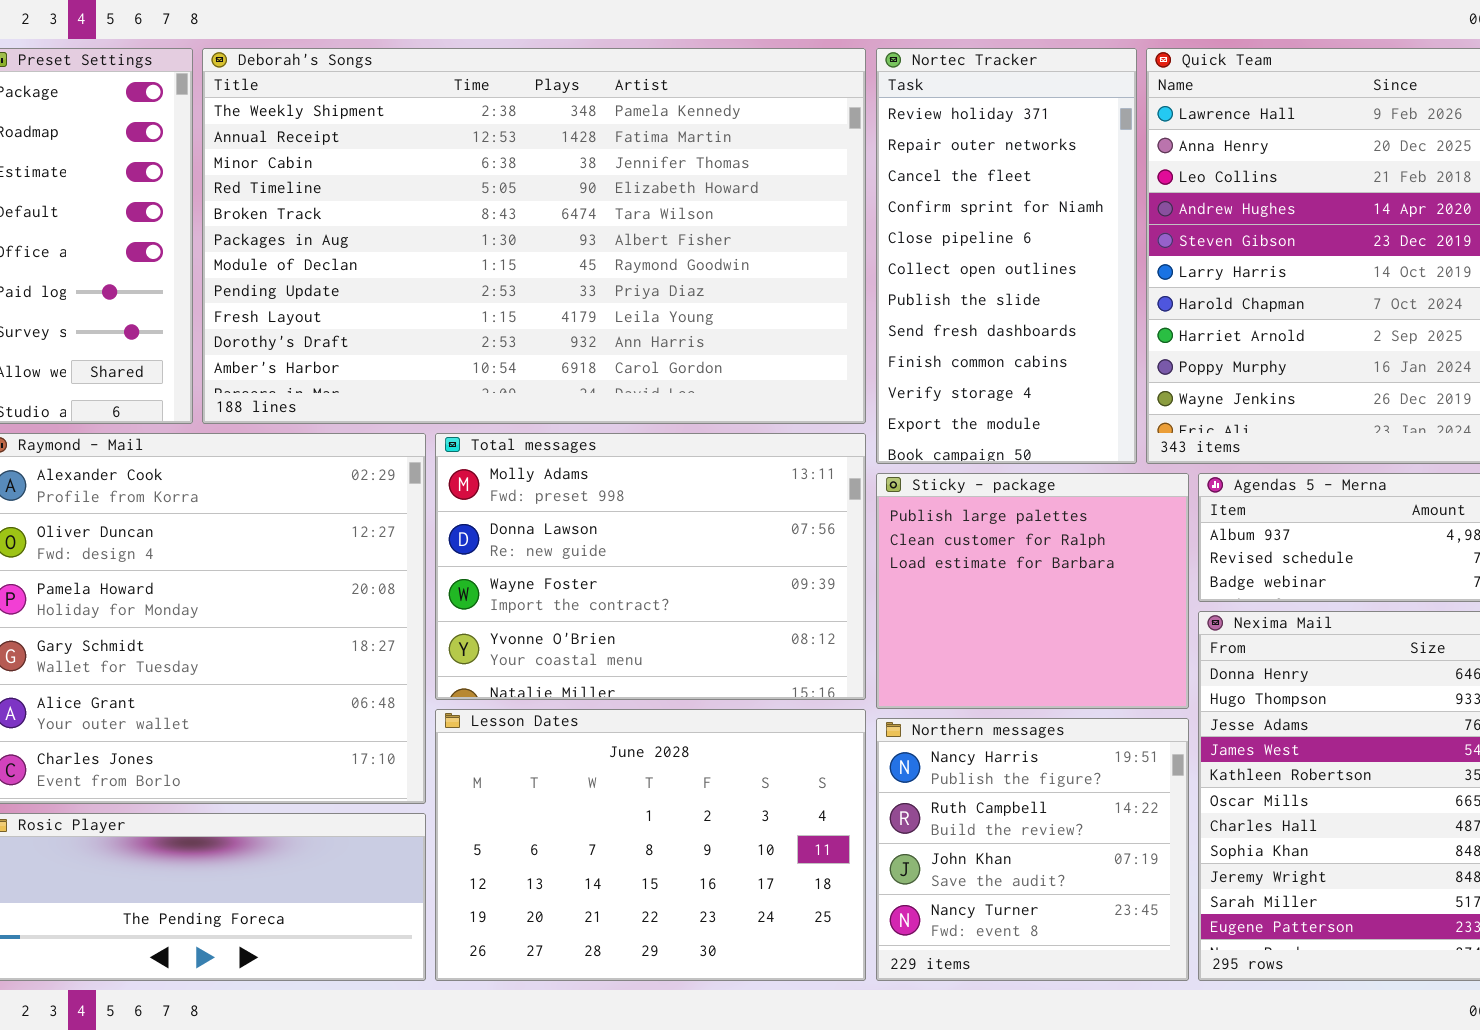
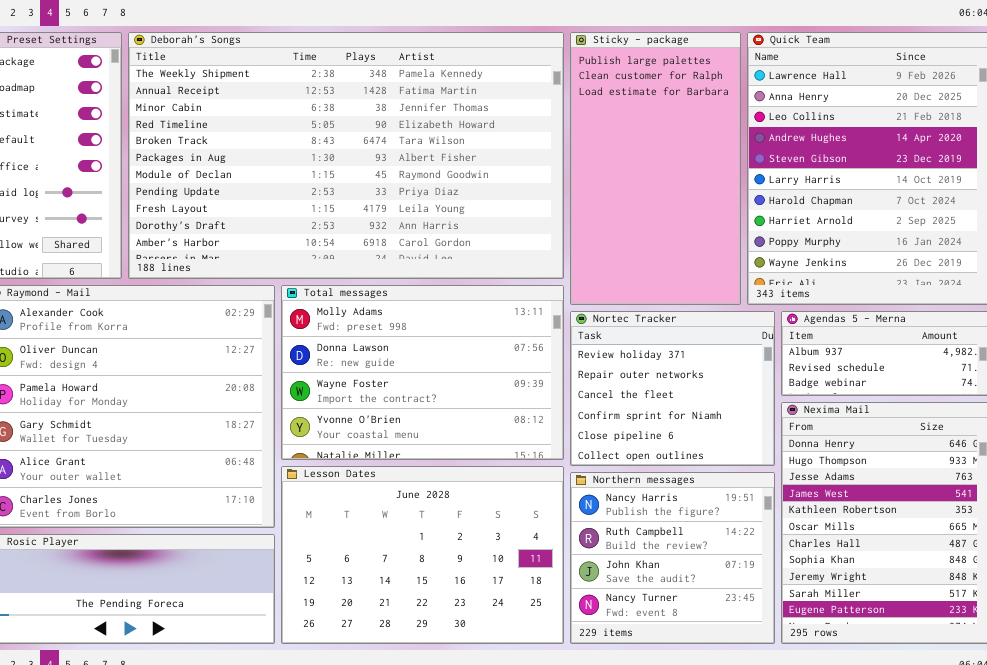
Nortec Tracker: [876,48,1137,464] -> [570,311,775,466], moved, resized
Sticky - package: [876,473,1189,709] -> [570,32,741,305], moved, resized

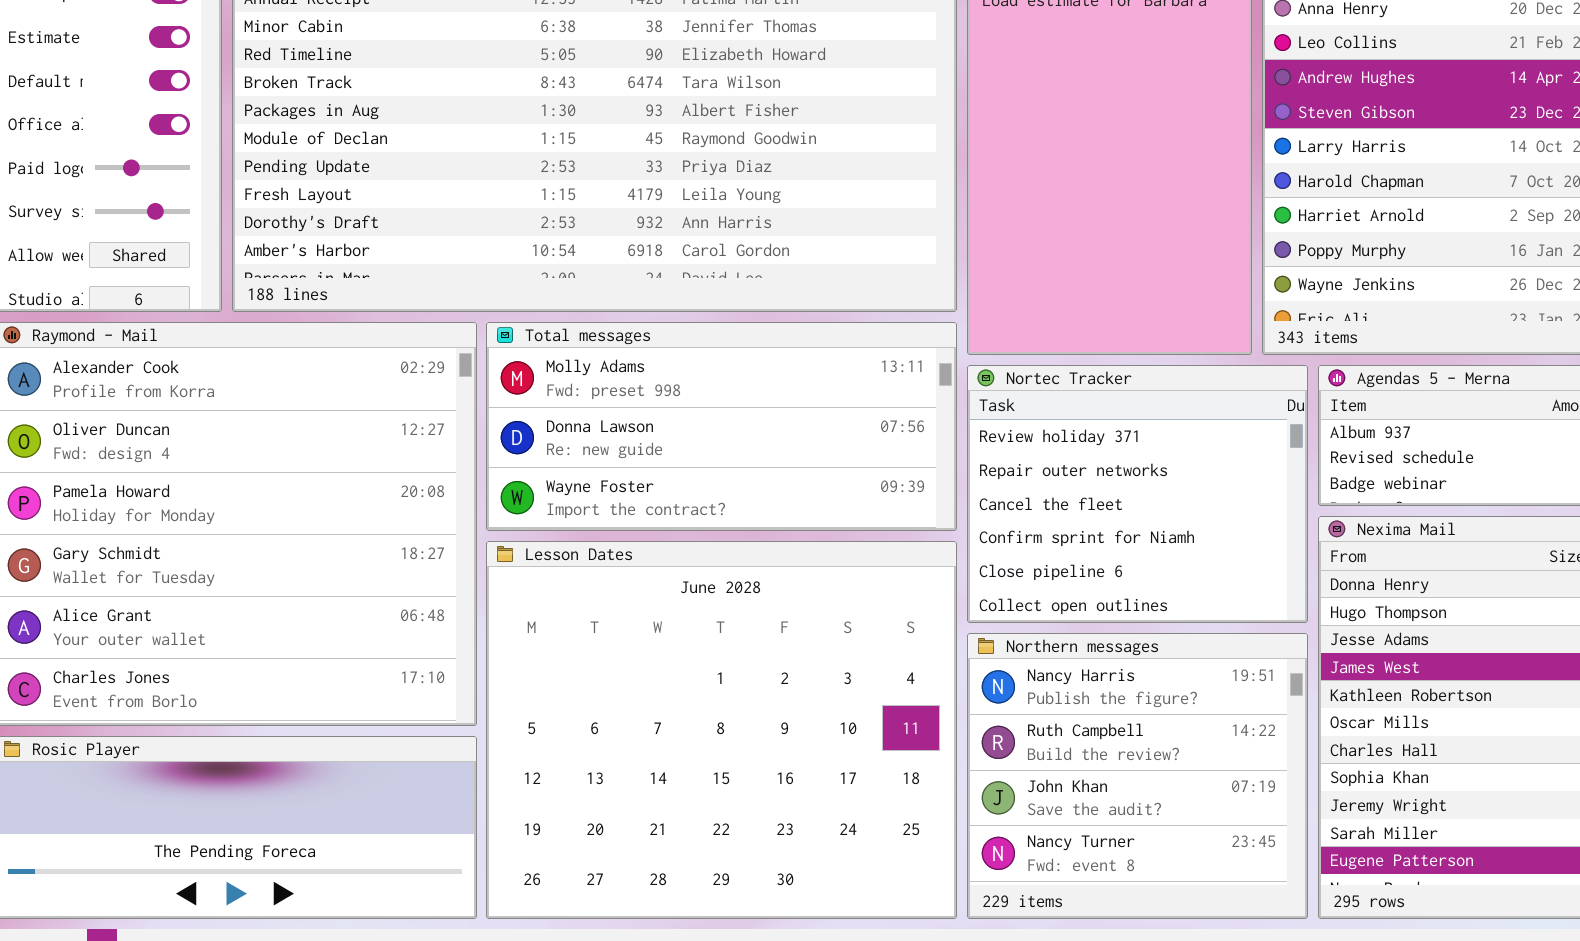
Total messages: [281,285,564,460] -> [486,322,957,531], resized
Lesson Dates: [281,466,564,644] -> [486,541,957,919], resized

